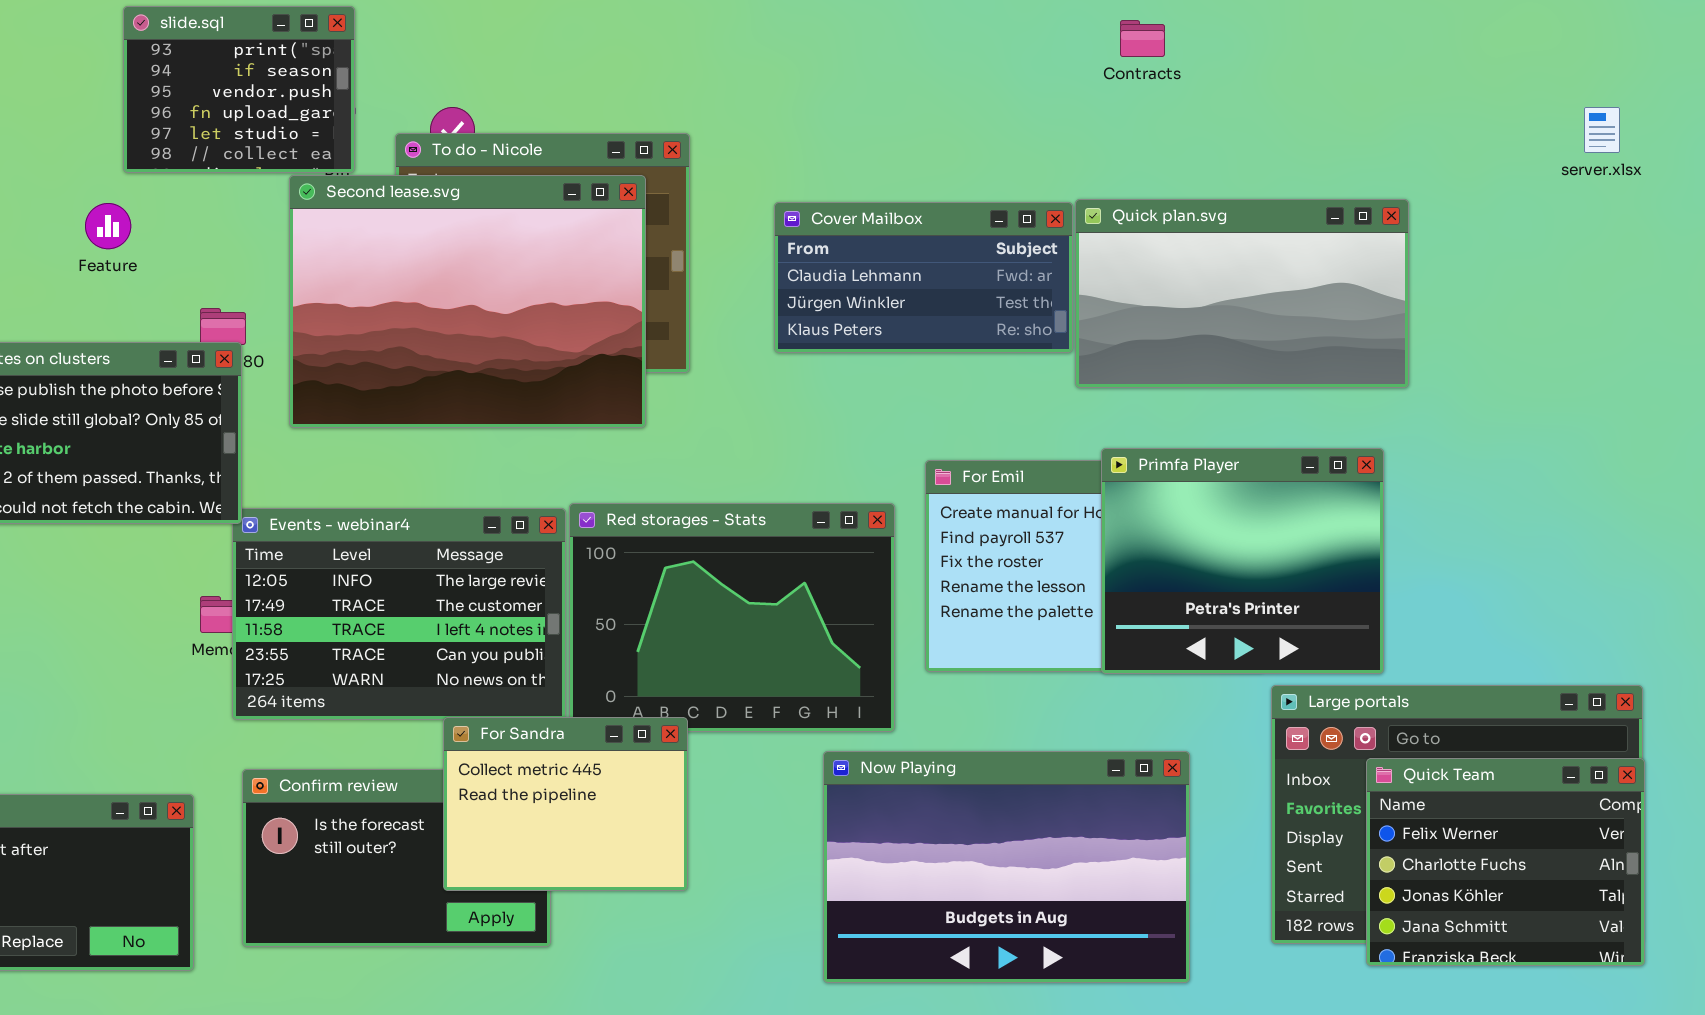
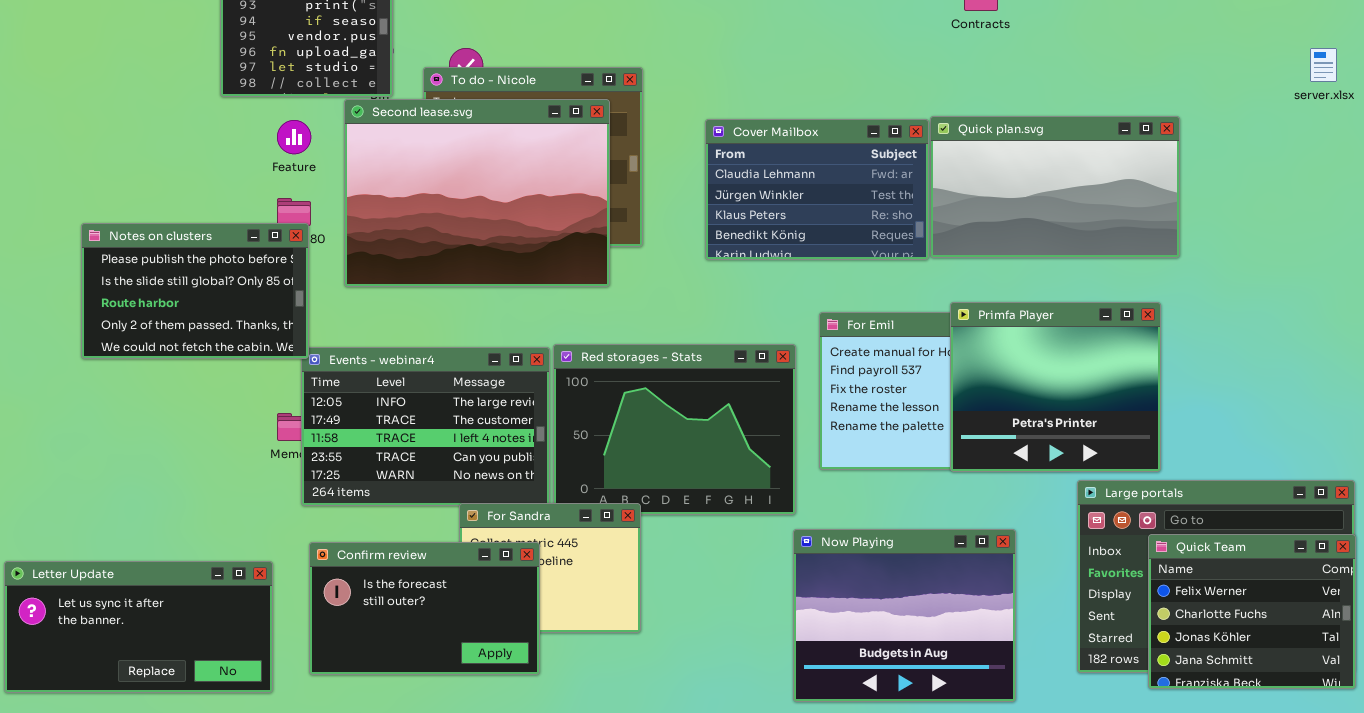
Cover Mailbox: [774,202,1073,353] -> [705,119,929,260], resized
Feature: [85,203,131,249] -> [277,120,311,154], moved
Now Playing: [823,751,1190,983] -> [793,529,1016,702], resized
Confirm review: [242,769,551,947] -> [309,542,540,675], raised

